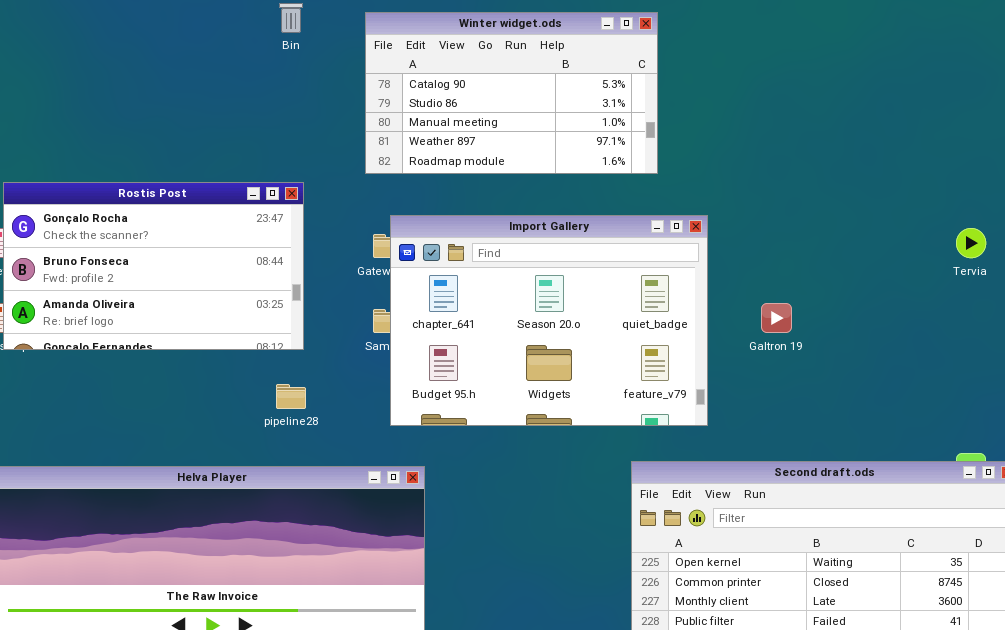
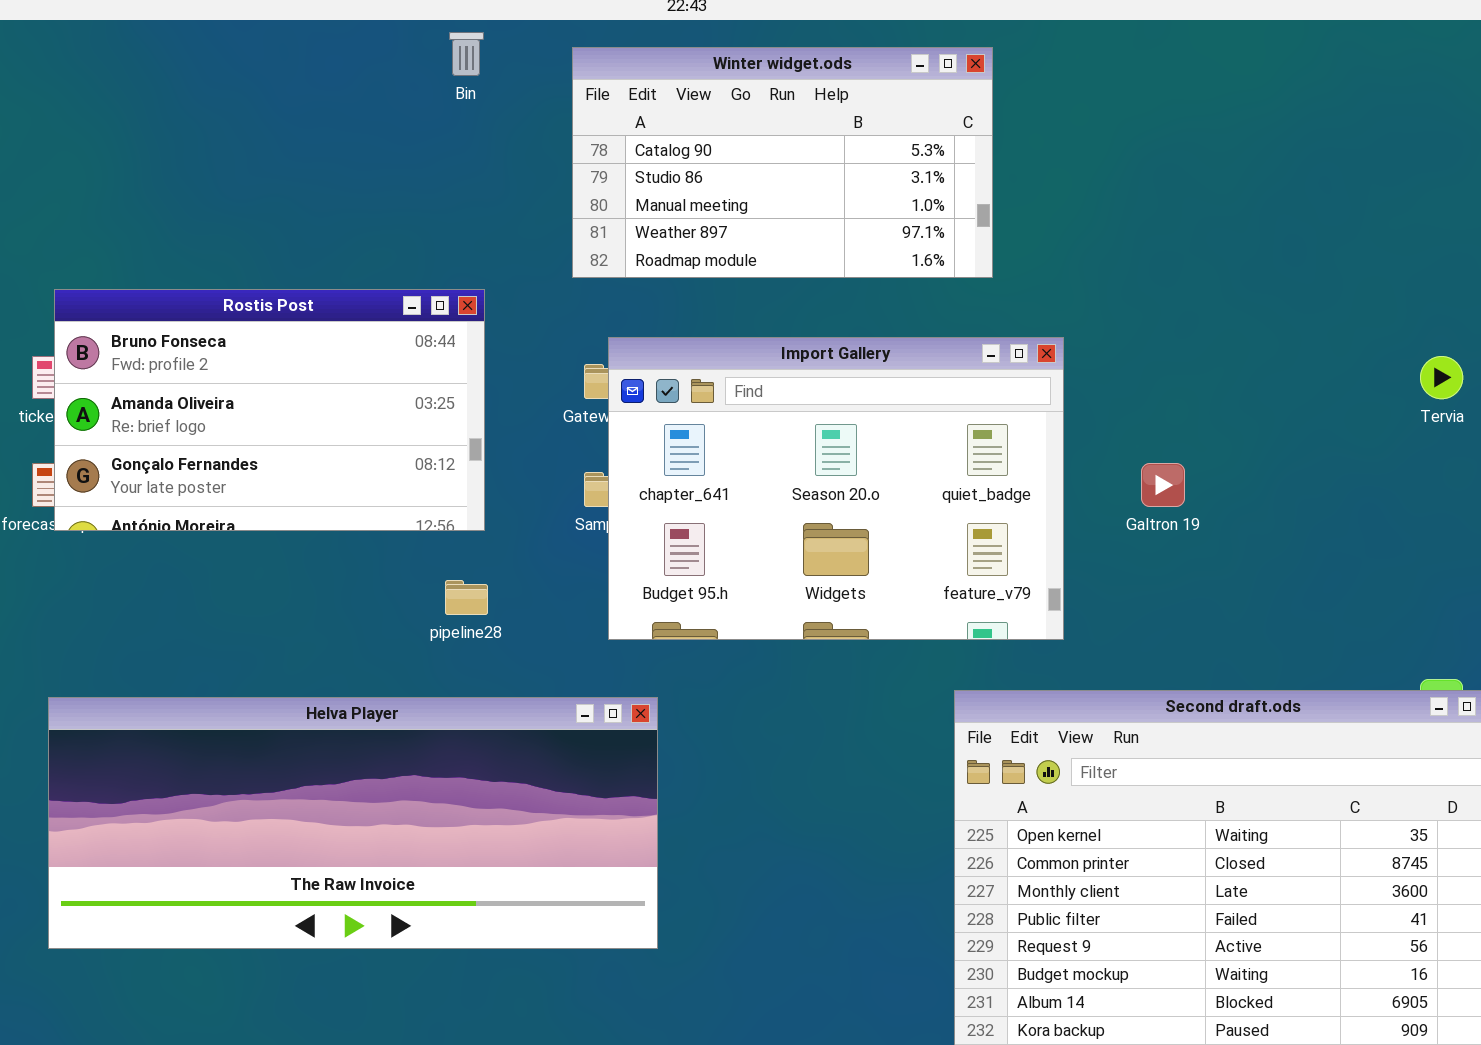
Rostis Post: [3,182,304,350] -> [54,289,485,531], scrolled down 1 row

